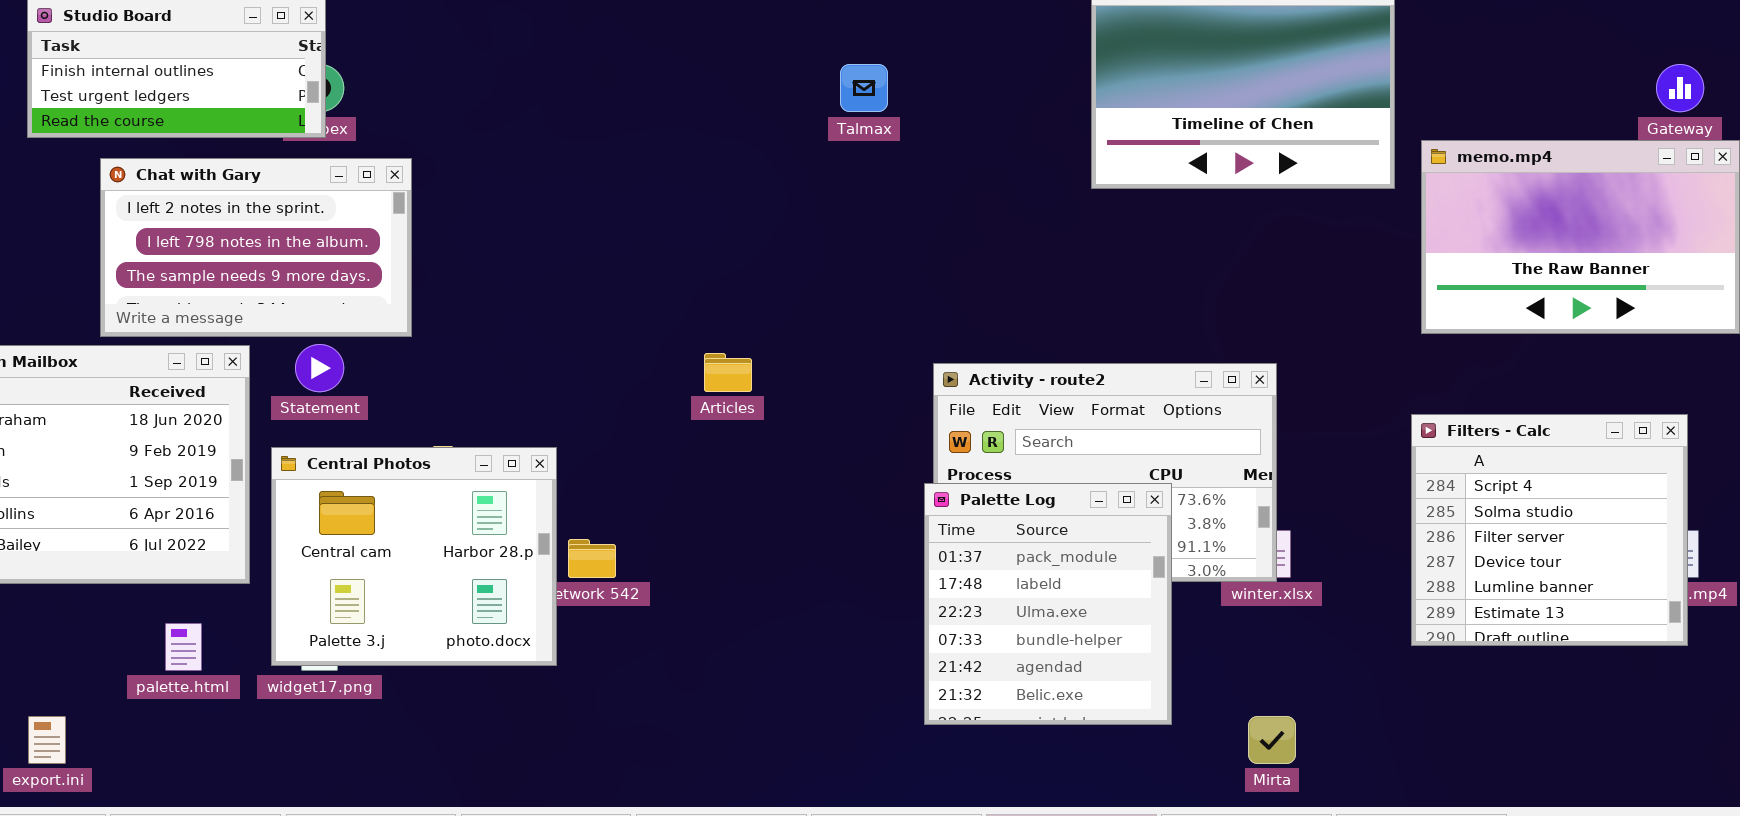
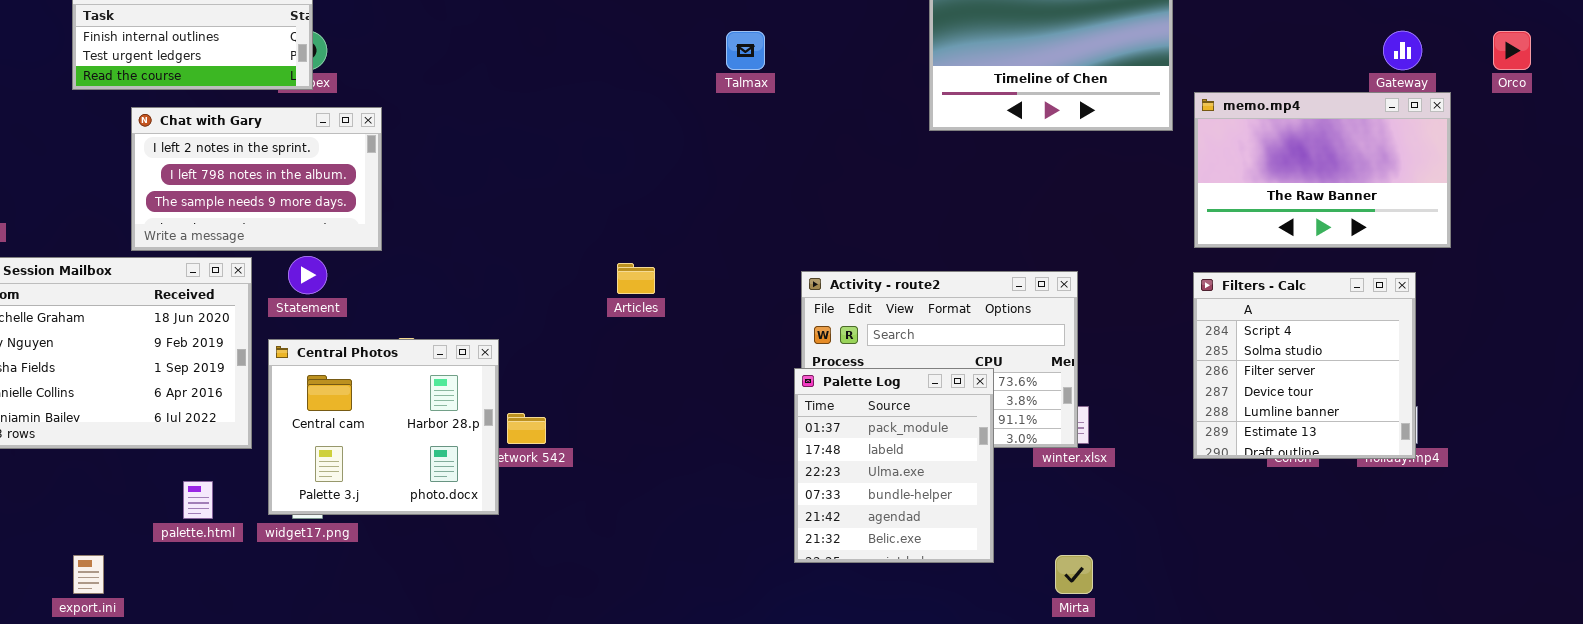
Filters - Calc: [1411,414,1688,646] -> [1193,272,1416,459], moved

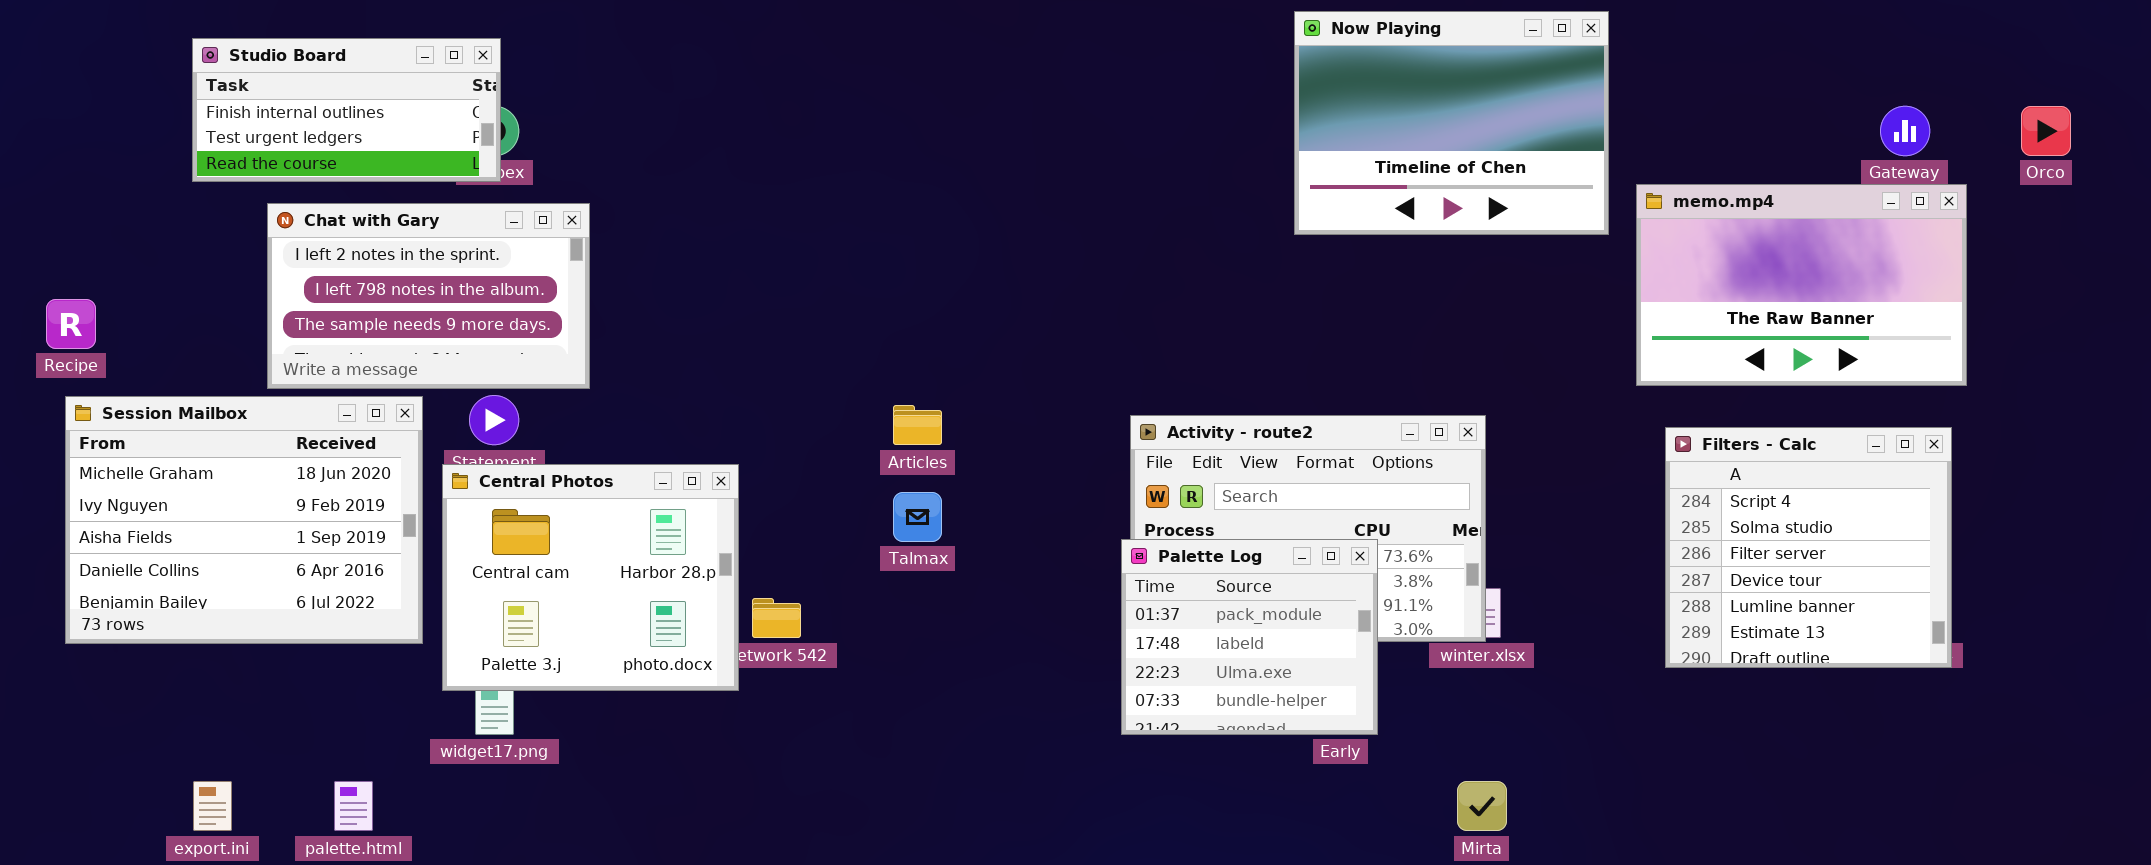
Talmax: [726,31,765,70] -> [893,492,942,542], moved
Filters - Calc: [1193,272,1416,459] -> [1665,427,1952,668], moved
Central Photos: [268,339,499,515] -> [442,464,739,691], moved
Palette Log: [794,368,994,563] -> [1121,539,1378,735], resized
palette.html: [183,481,213,519] -> [334,781,373,831], moved

